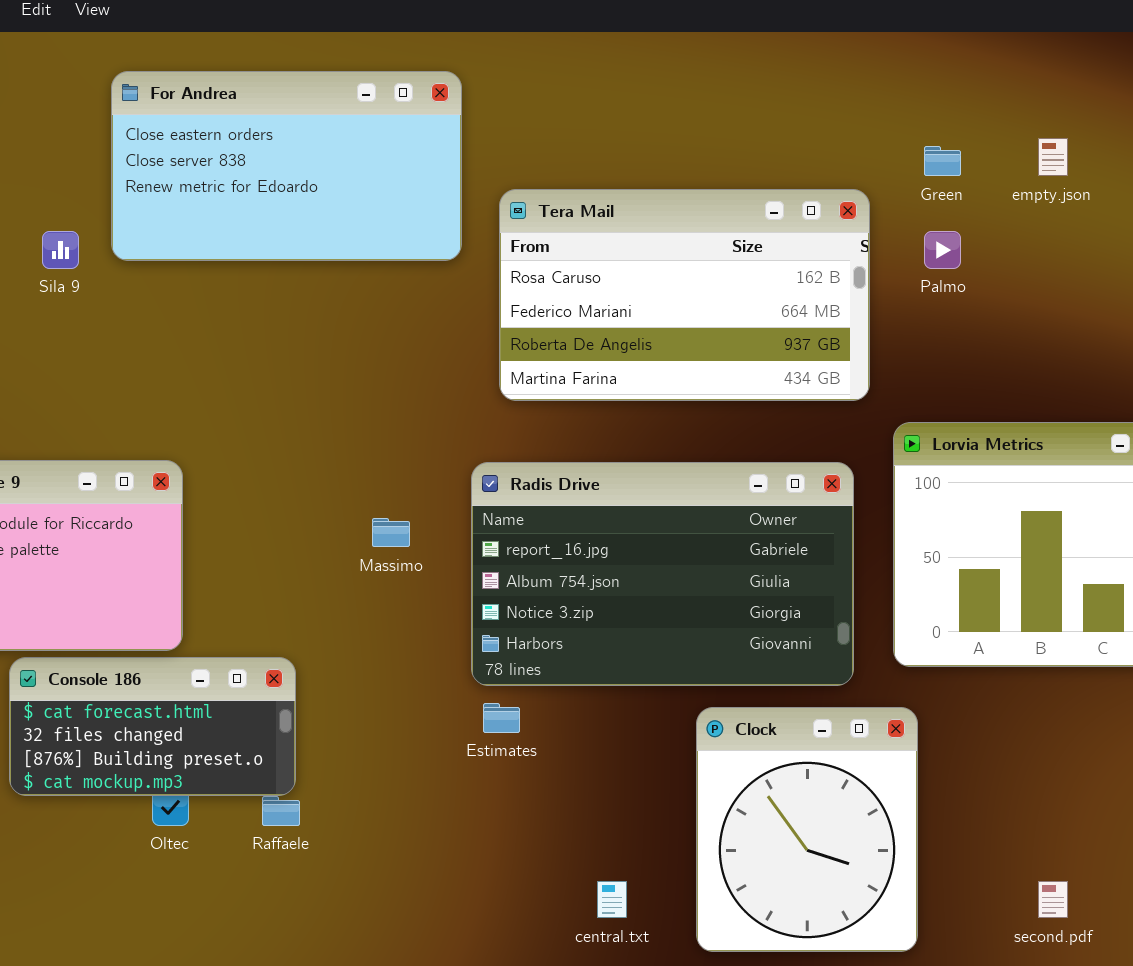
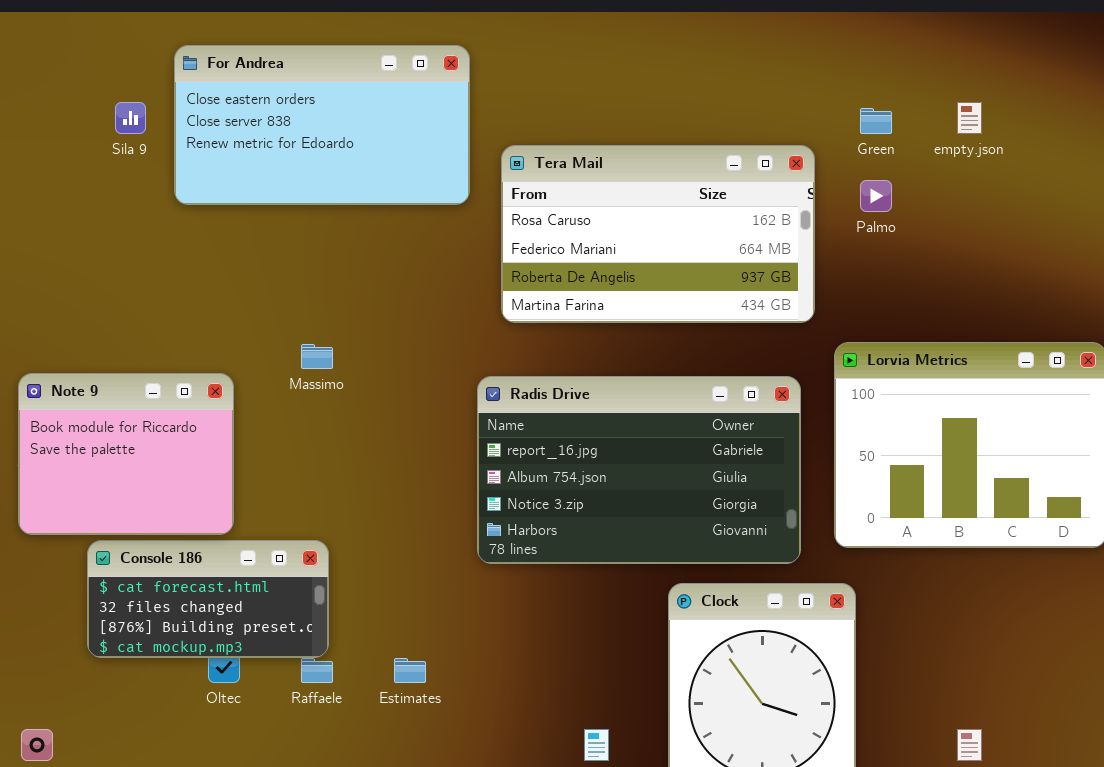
Sila 9: [42,231,79,269] -> [115,102,146,134], moved
Massimo: [372,518,410,547] -> [301,344,333,369], moved
Estimates: [483,703,520,733] -> [394,658,426,683], moved

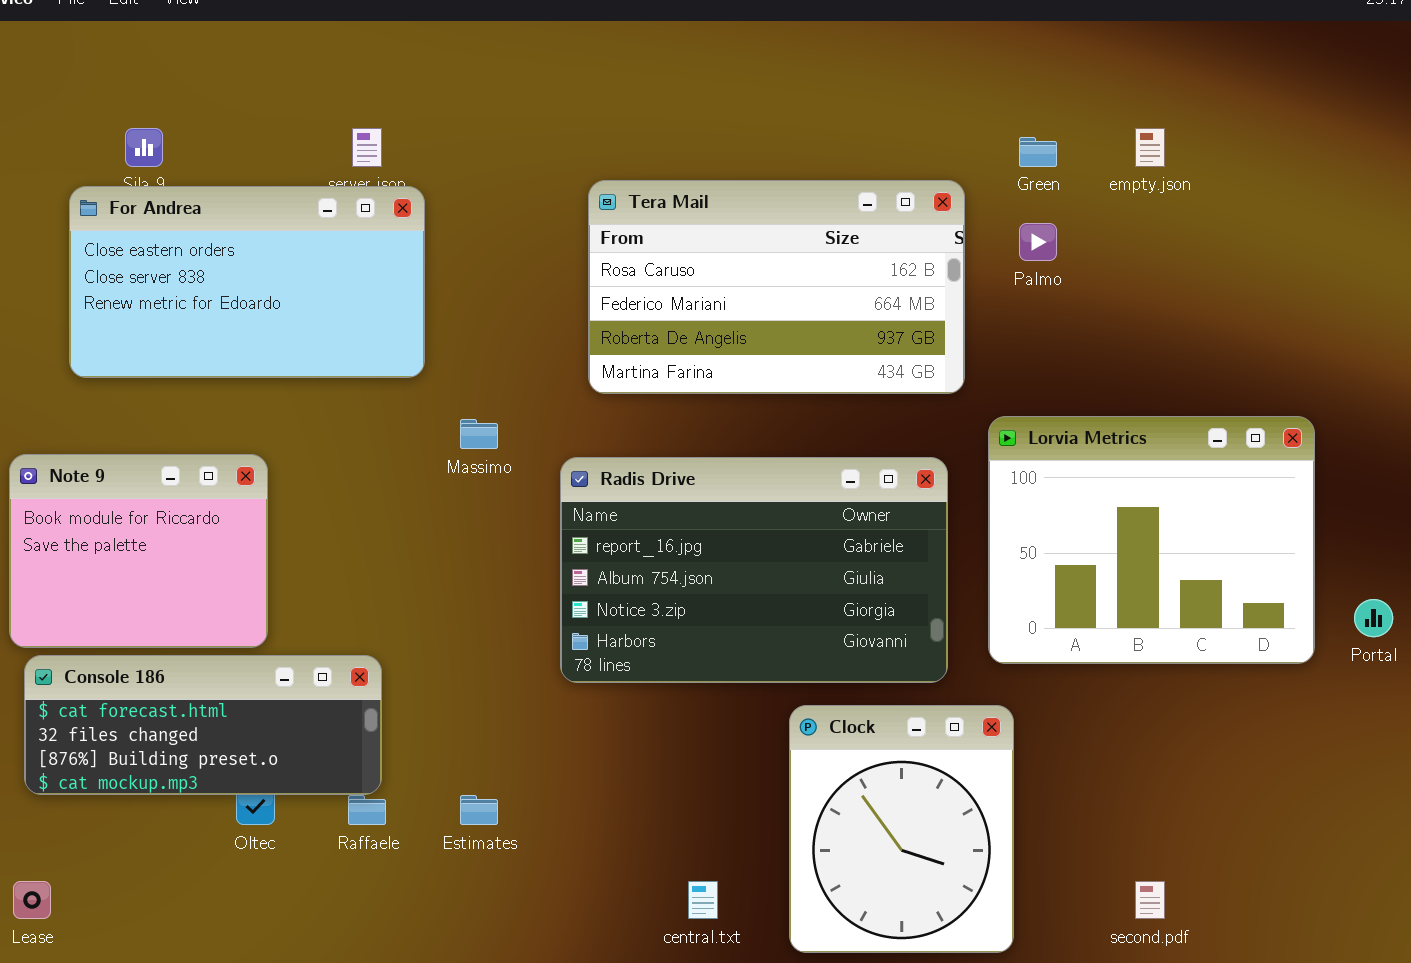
For Andrea: [174,45,470,205] -> [69,186,425,378], moved
Massimo: [301,344,333,369] -> [460,419,498,449], moved
Console 186: [87,540,329,658] -> [24,655,382,795], resized

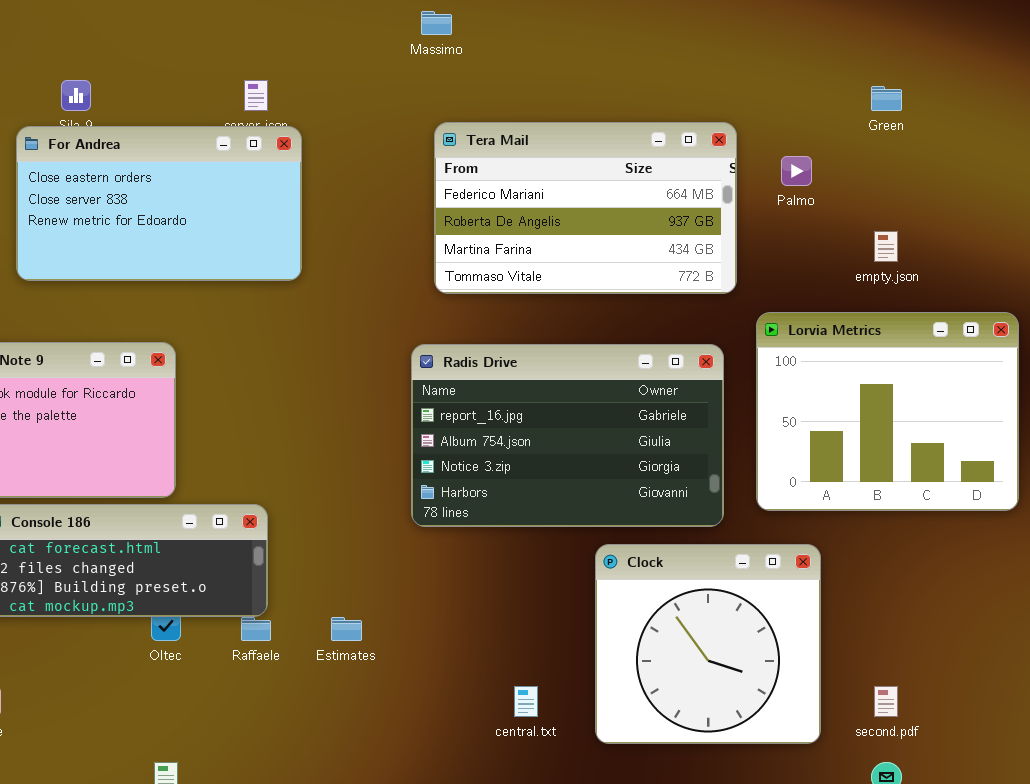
empty.json: [1135,128,1165,167] -> [874,231,898,262], moved
Green: [1019,137,1057,167] -> [871,86,902,111], moved
Tera Mail: [588,180,965,394] -> [434,122,737,294], scrolled down 1 row
Massimo: [460,419,498,449] -> [421,11,452,35], moved
Clock: [789,705,1014,953] -> [595,544,821,744], resized

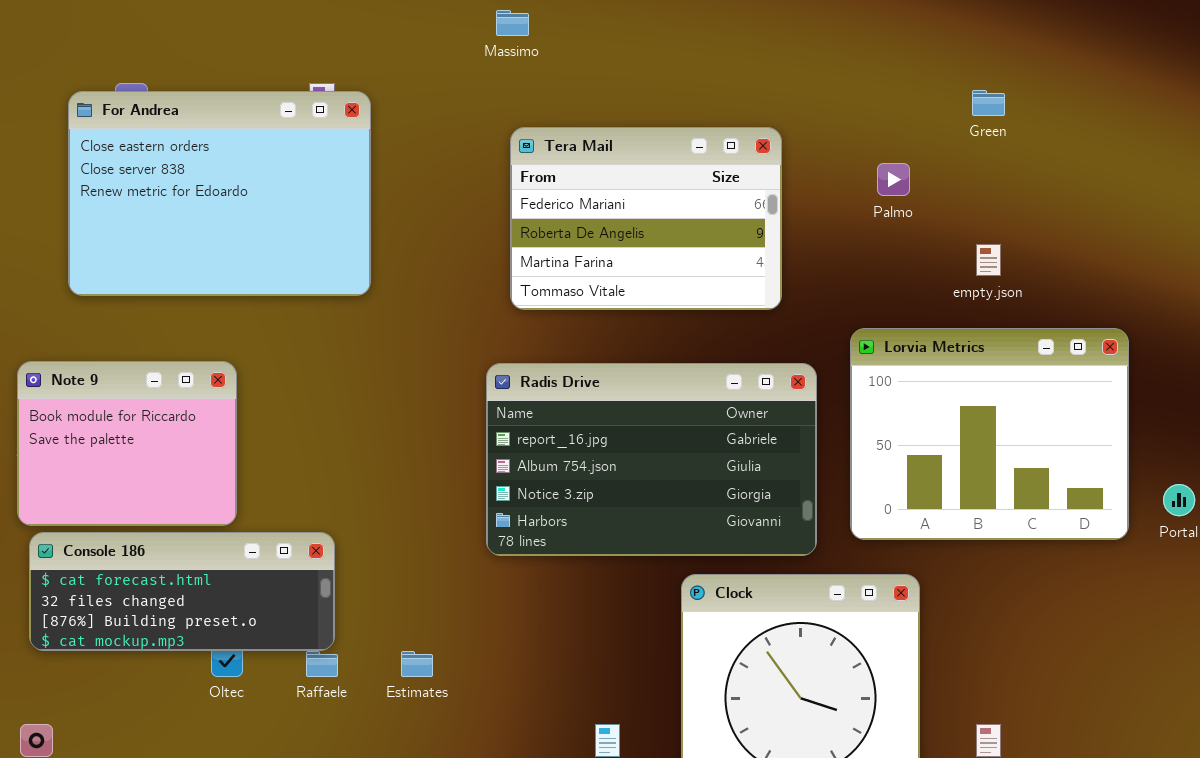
Tera Mail: [434,122,737,294] -> [510,127,782,310], resized
For Andrea: [16,126,302,281] -> [68,91,371,296], resized

